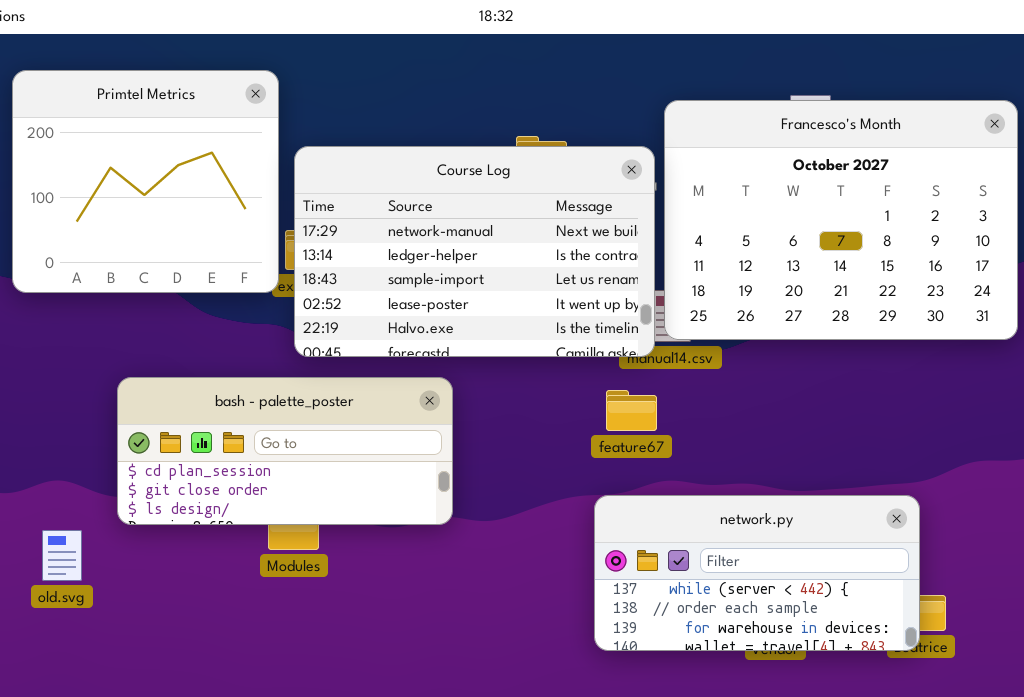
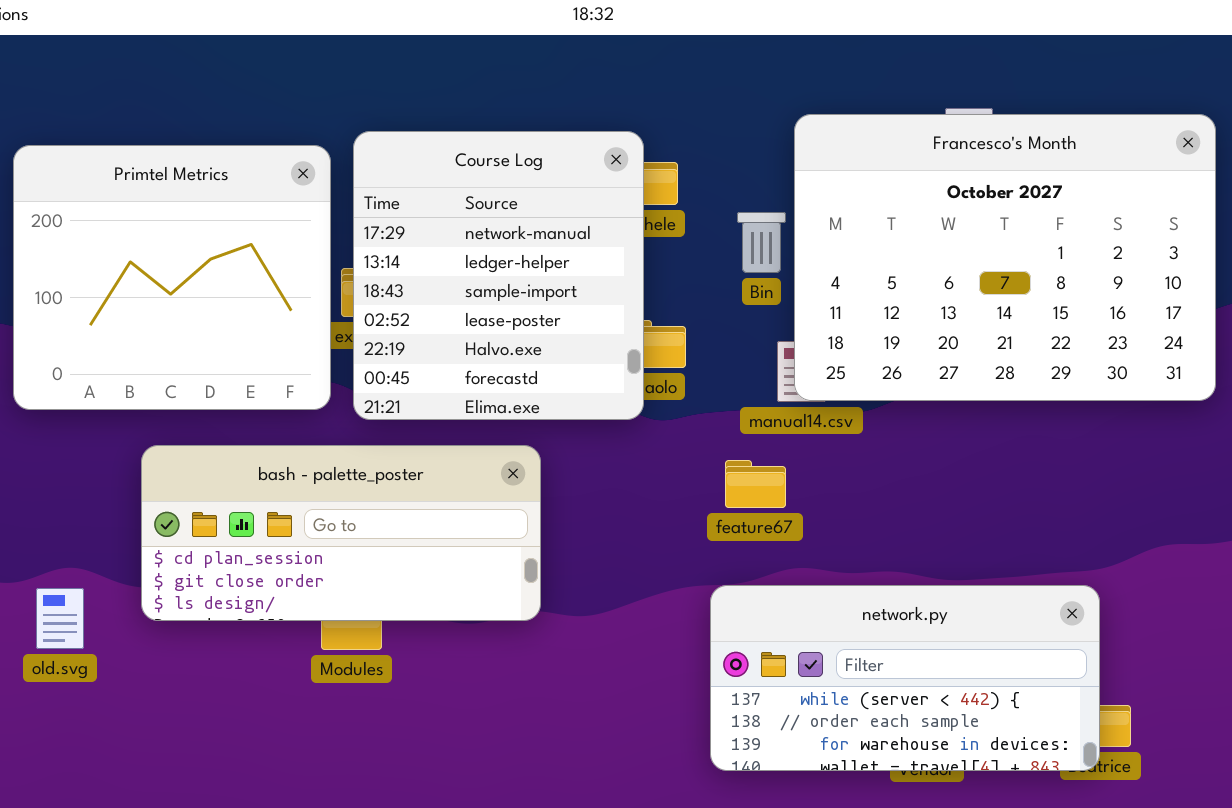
Primtel Metrics: [12,70,279,293] -> [13,145,331,410], moved
Course Log: [294,146,655,357] -> [353,131,644,420], resized
old.svg: [42,530,82,581] -> [36,588,84,649], moved

